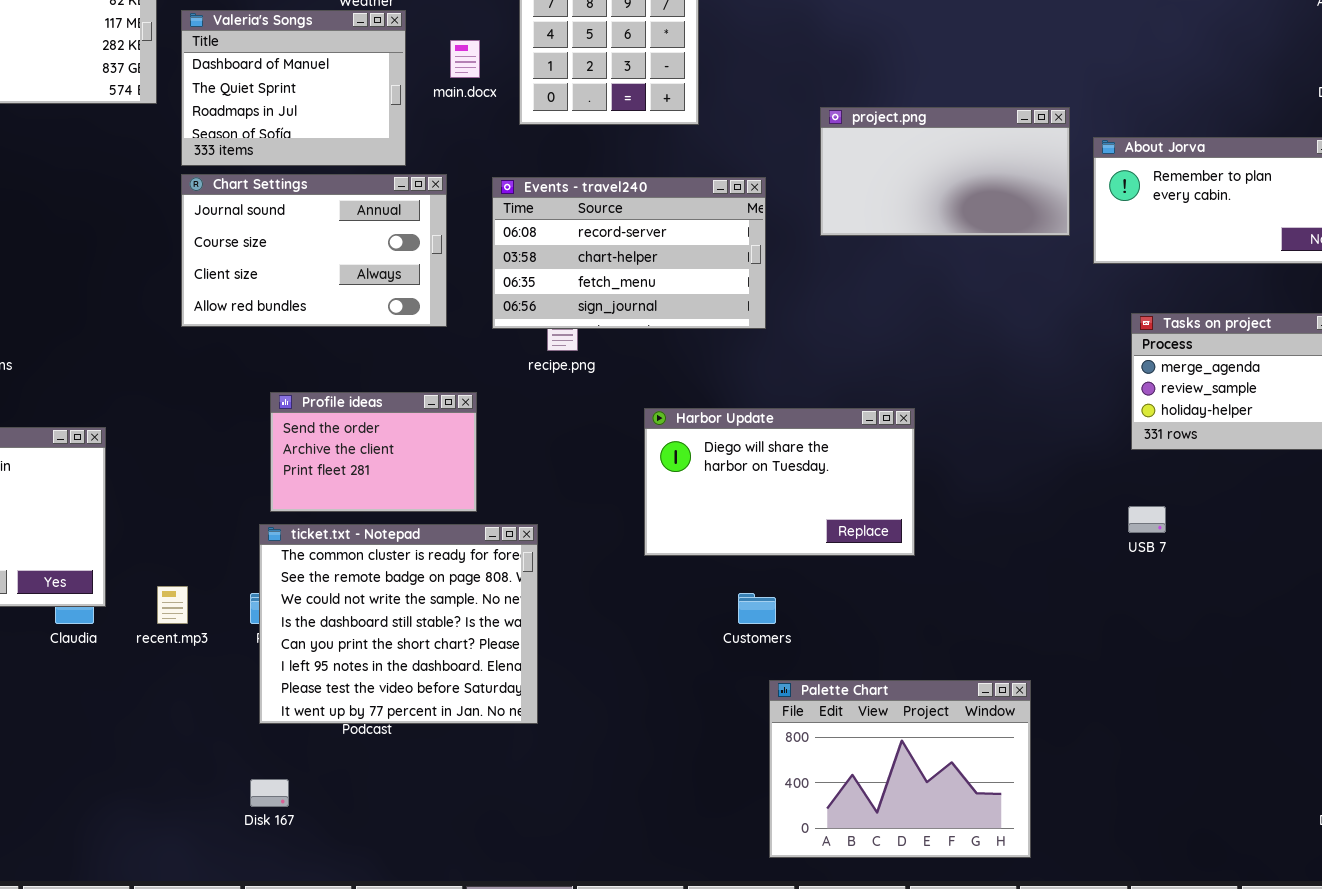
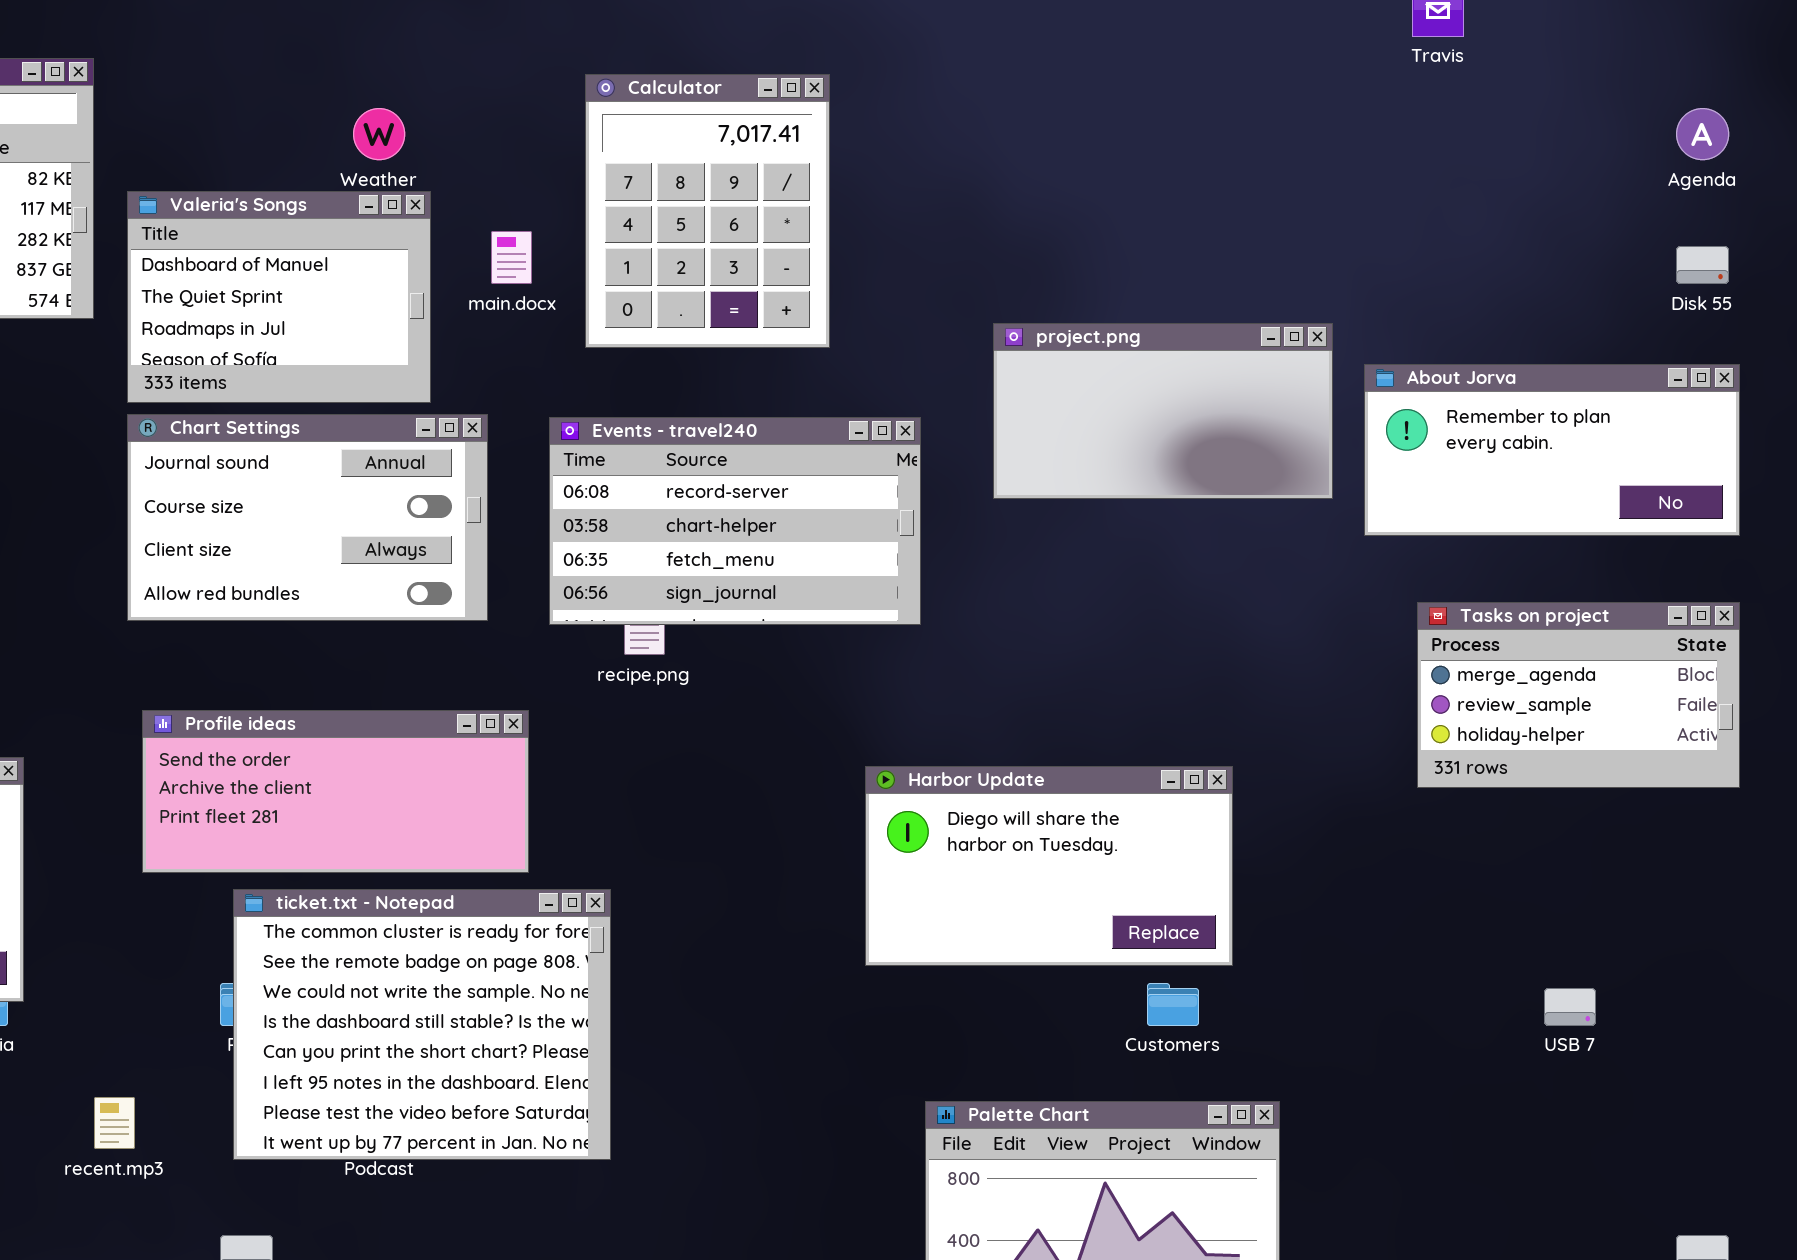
Profile ideas: [270,392,477,512] -> [142,710,529,873], resized
Harbor Update: [644,408,915,556] -> [865,766,1233,966], moved
USB 7: [1128,506,1166,533] -> [1544,988,1596,1026], moved
recent.mp3: [157,586,188,624] -> [94,1097,135,1149], moved
Customers: [738,593,776,624] -> [1147,983,1199,1026], moved

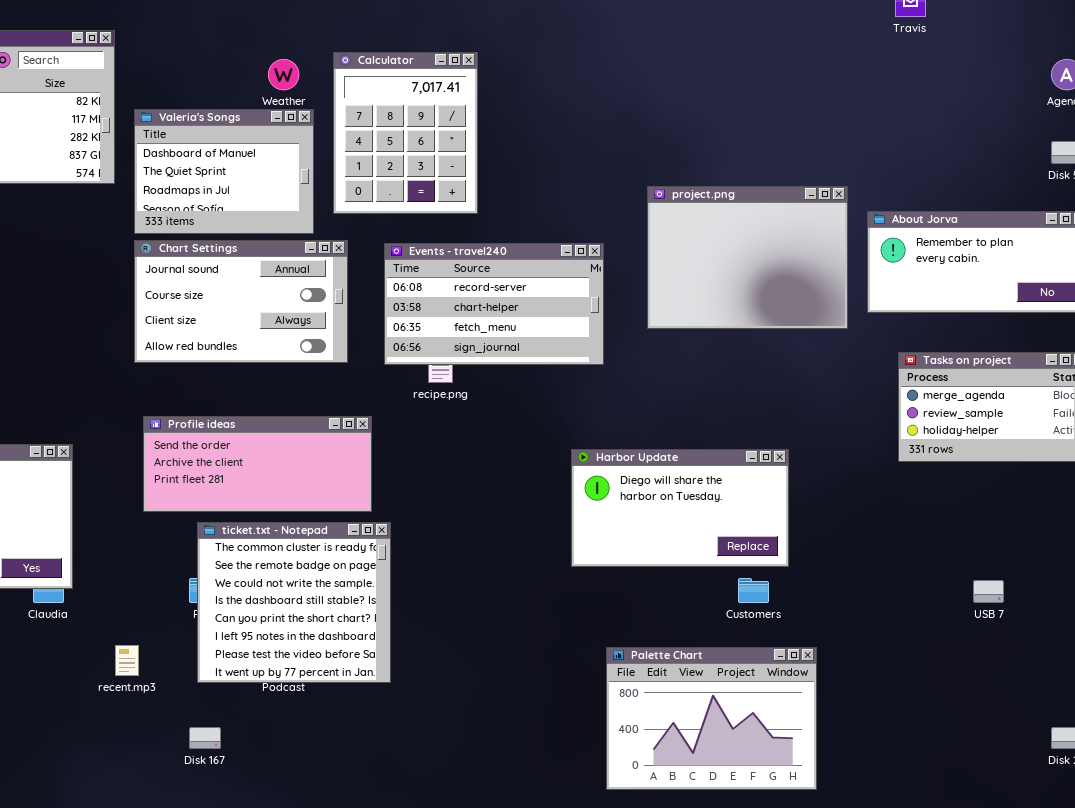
Calculator: [585,74,830,348] -> [333,52,478,214], moved
project.png: [993,323,1333,499] -> [647,186,848,329], resized
ticket.txt - Notepad: [233,889,611,1160] -> [197,522,391,683], resized

